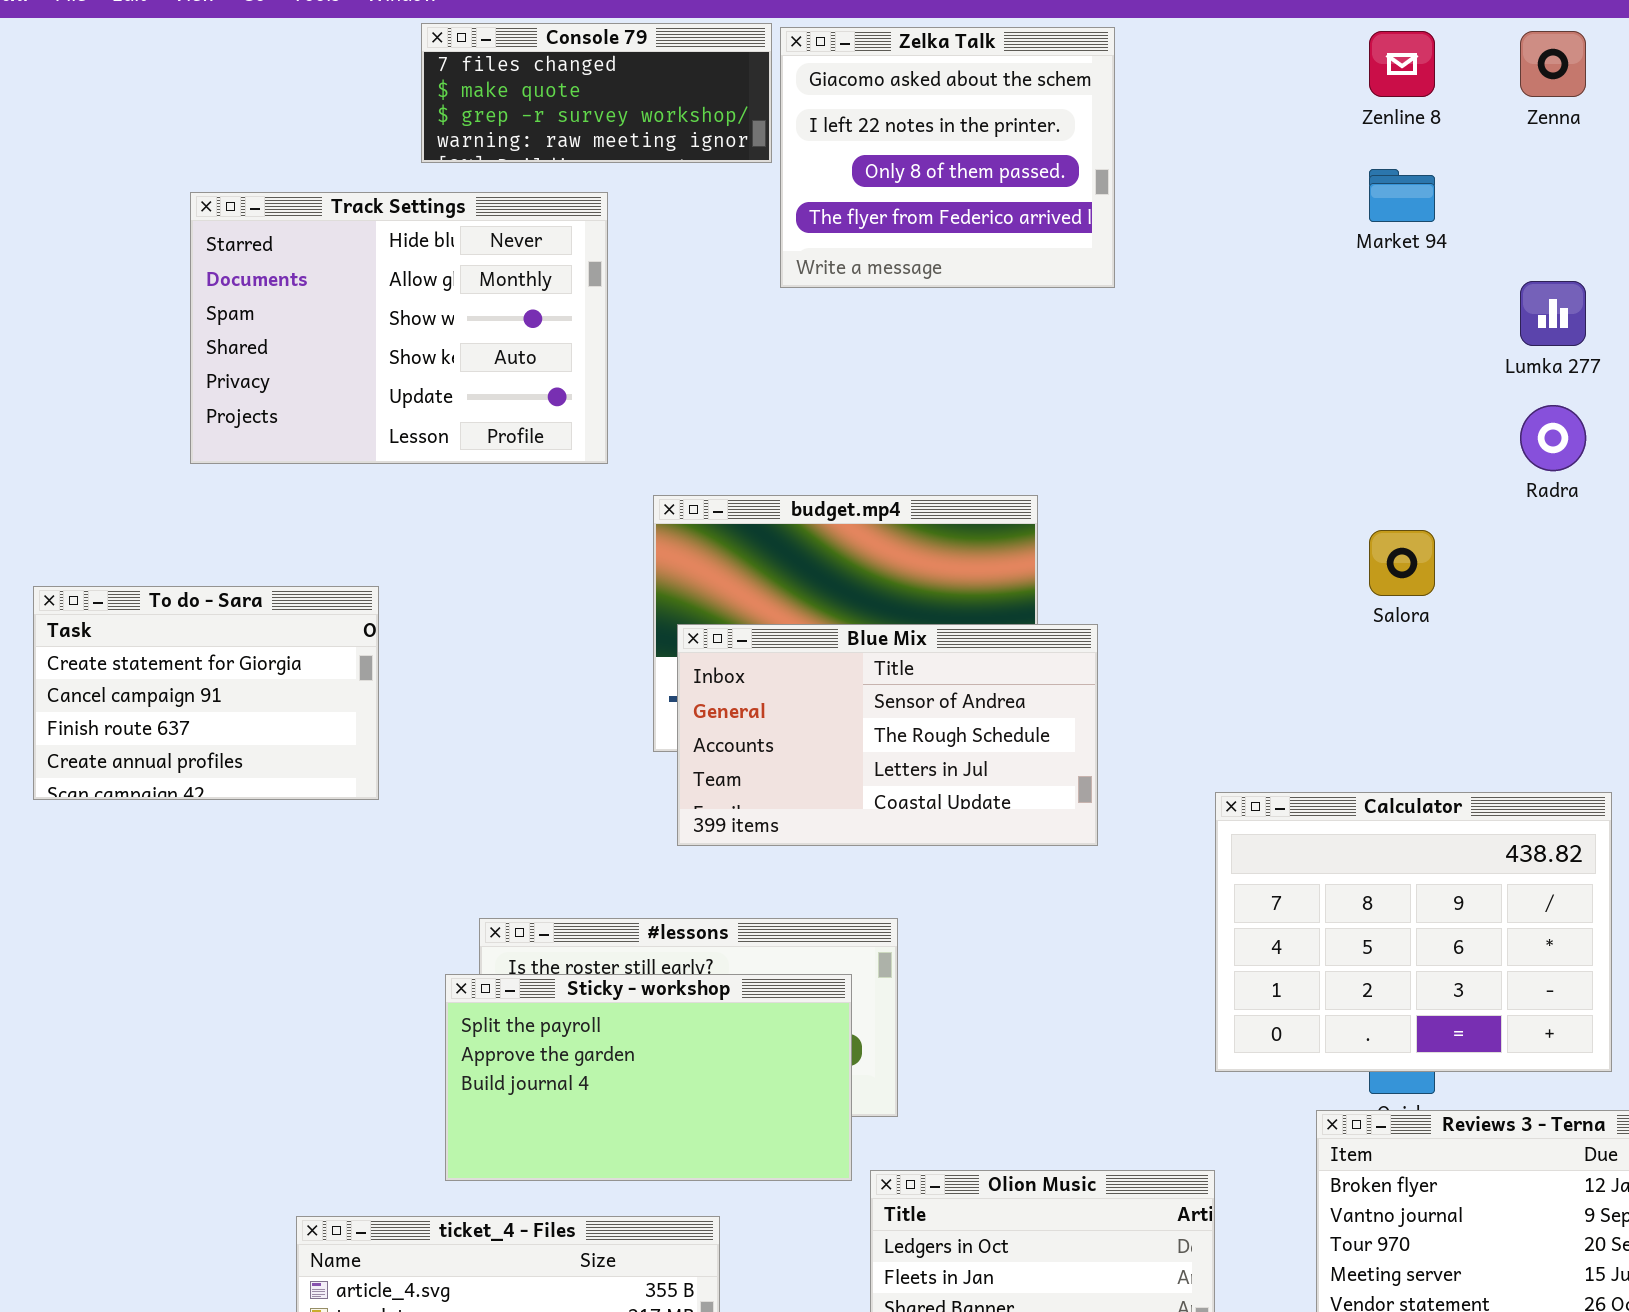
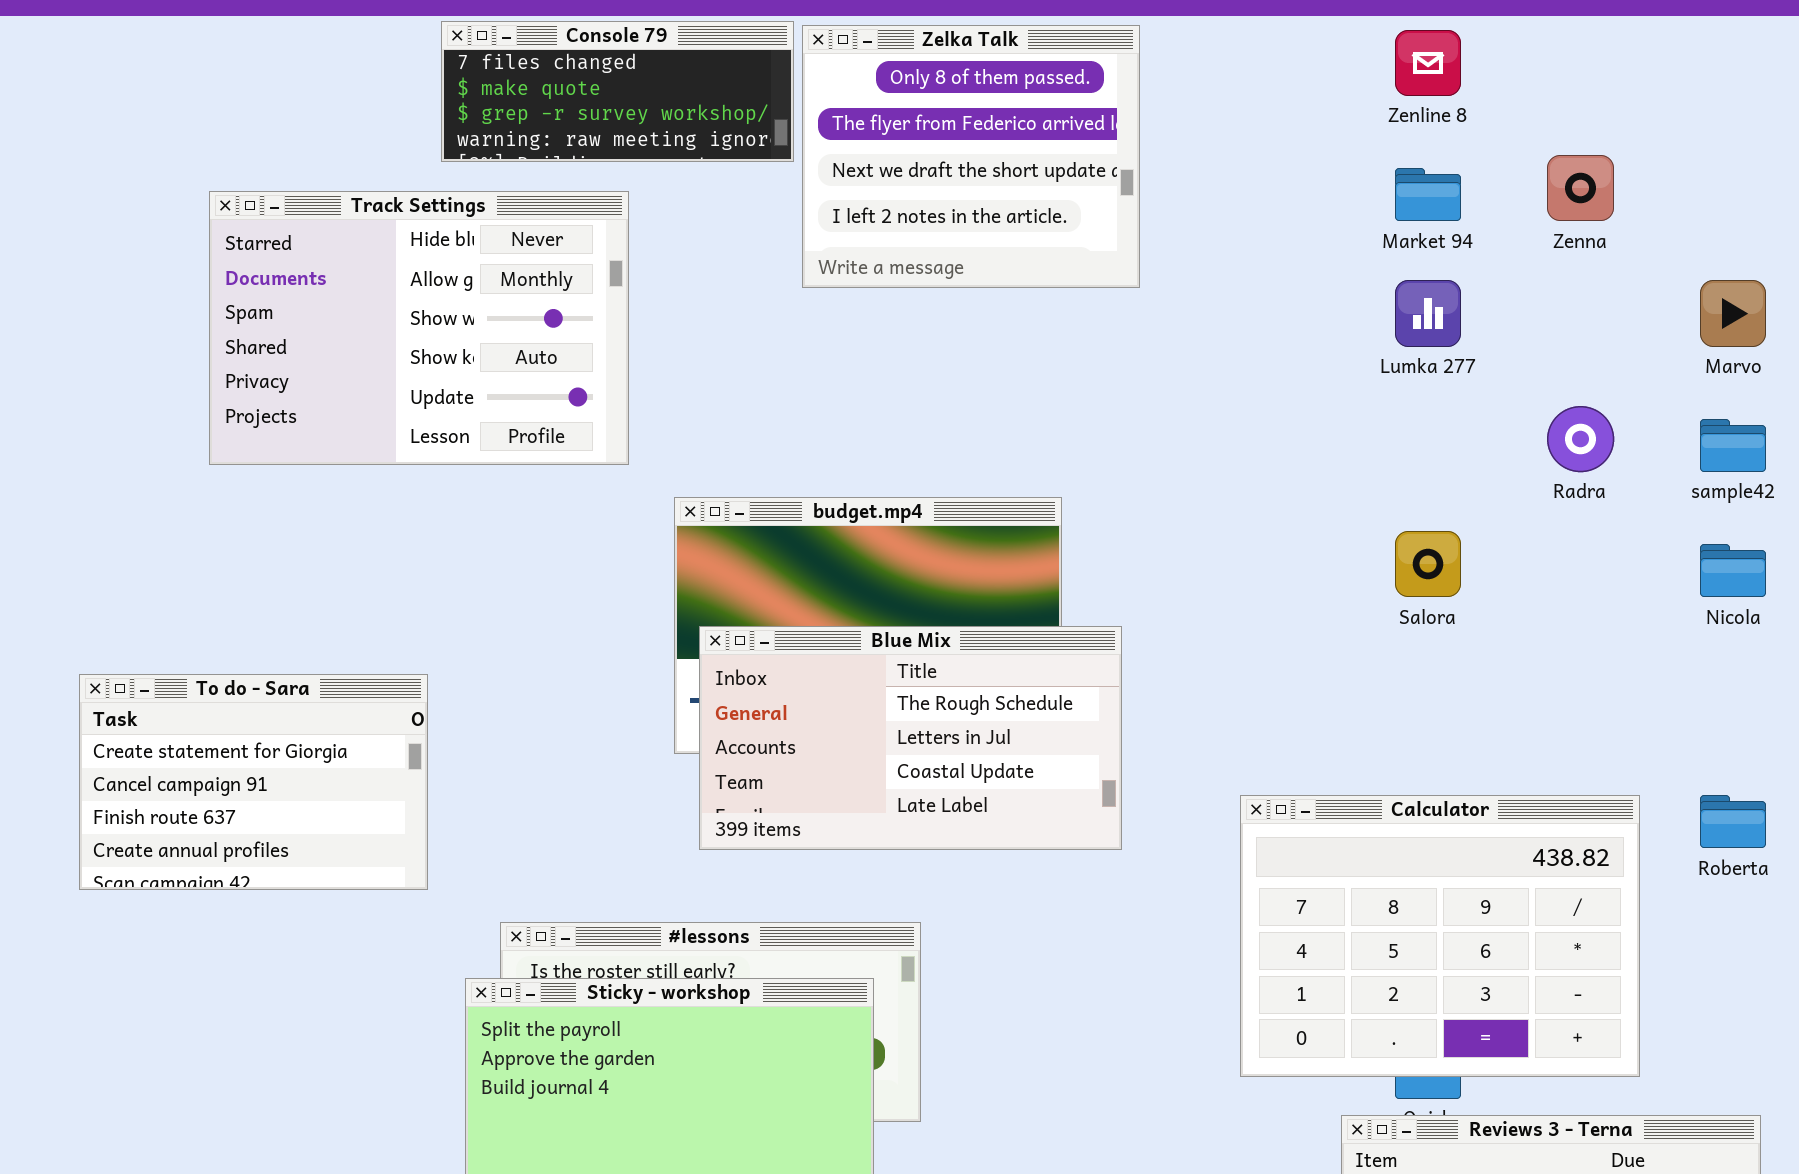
Zelka Talk: [780,27,1115,288] -> [802,25,1140,288], scrolled down 2 rows
Zenna: [1520,31,1586,97] -> [1547,155,1614,221], moved
Lumka 277: [1520,281,1586,346] -> [1395,280,1461,347], moved
To do - Sara: [33,586,379,800] -> [79,674,428,890], moved
Blue Mix: [677,624,1098,846] -> [699,626,1122,850], scrolled down 1 row

